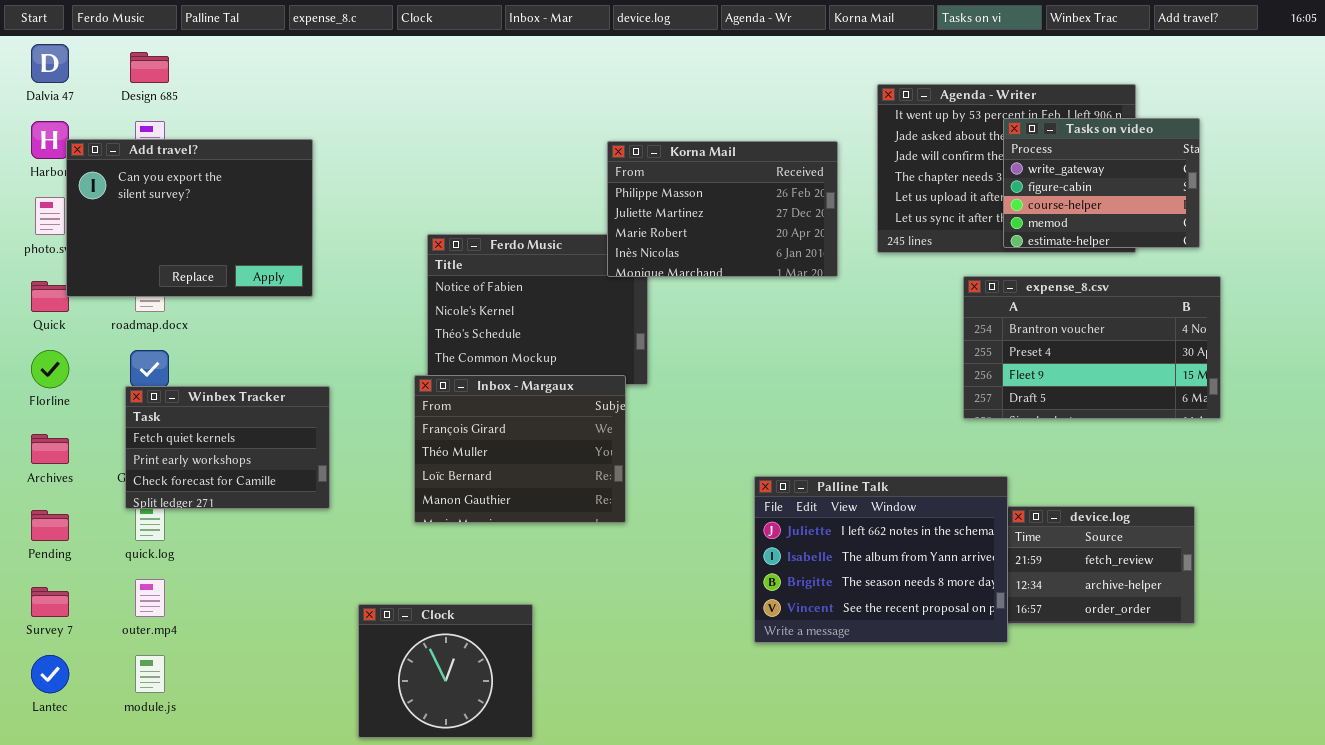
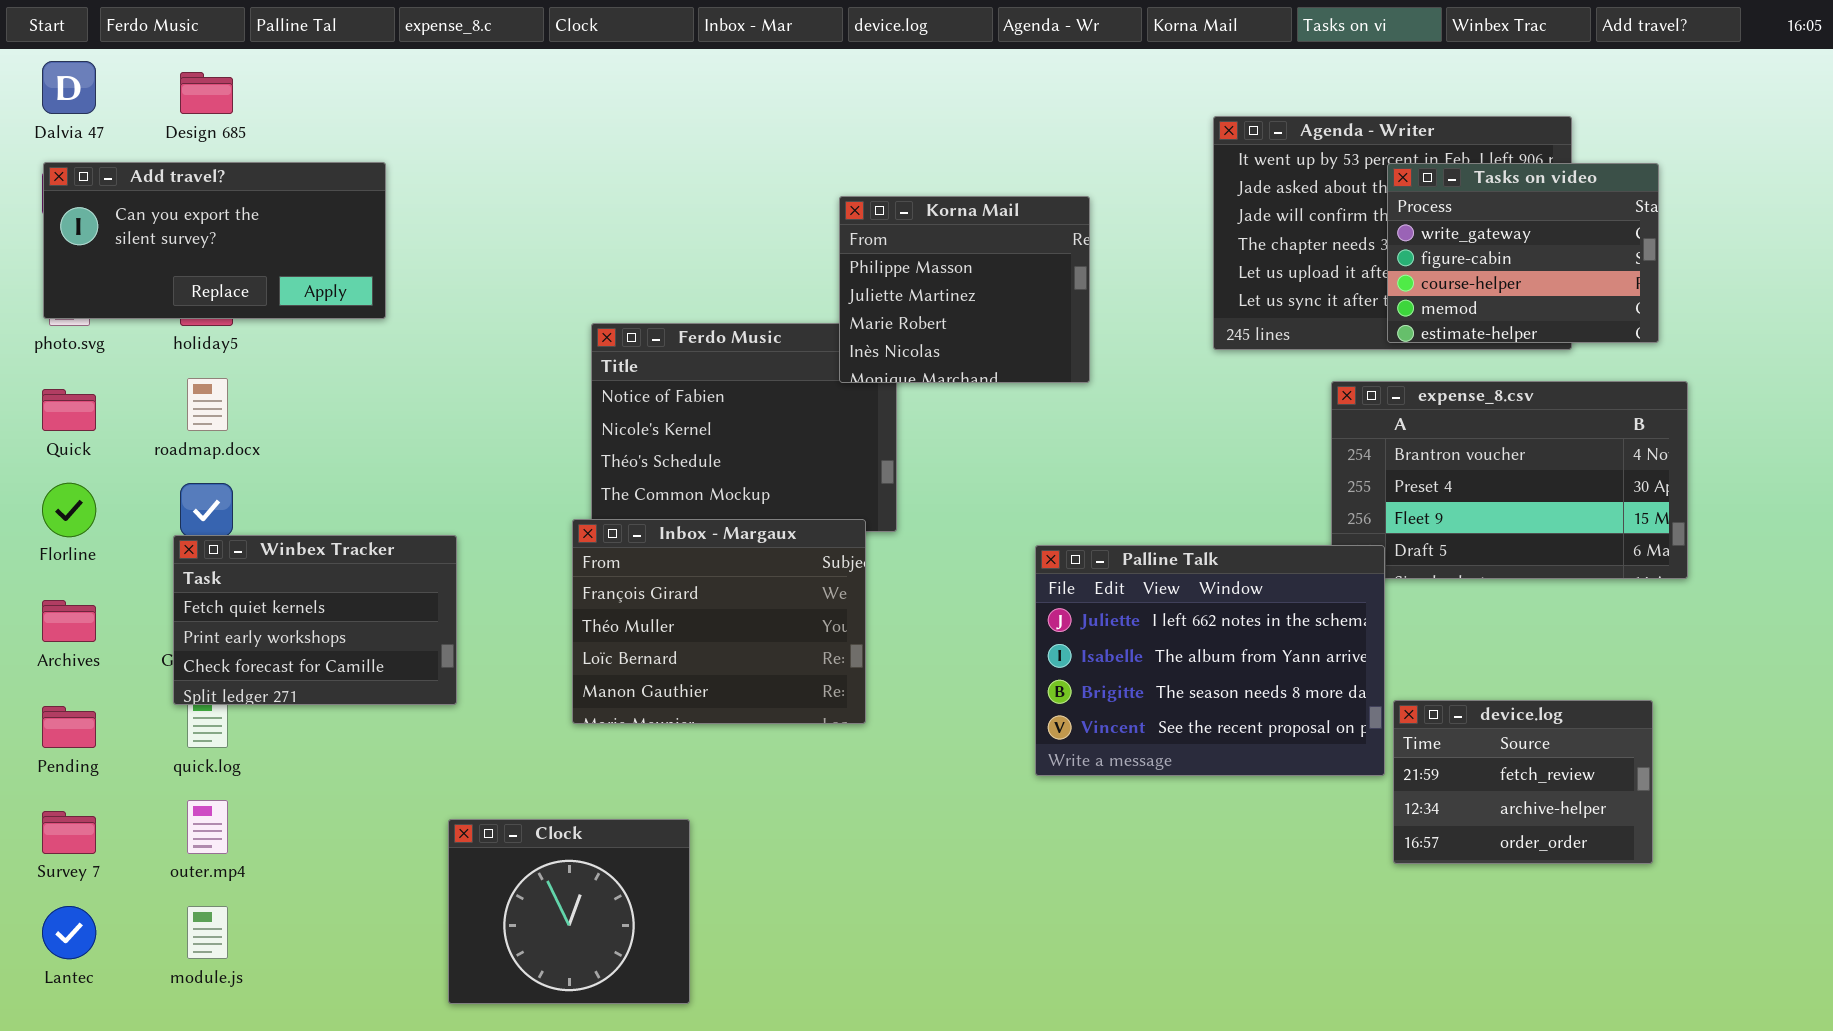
Add travel?: [66,139,313,297] -> [43,162,386,319], moved, resized
Korna Mail: [607,141,838,277] -> [839,196,1090,383], resized
Palline Talk: [754,476,1008,643] -> [1035,545,1385,776], moved
Clock: [358,604,533,738] -> [448,819,690,1004], moved

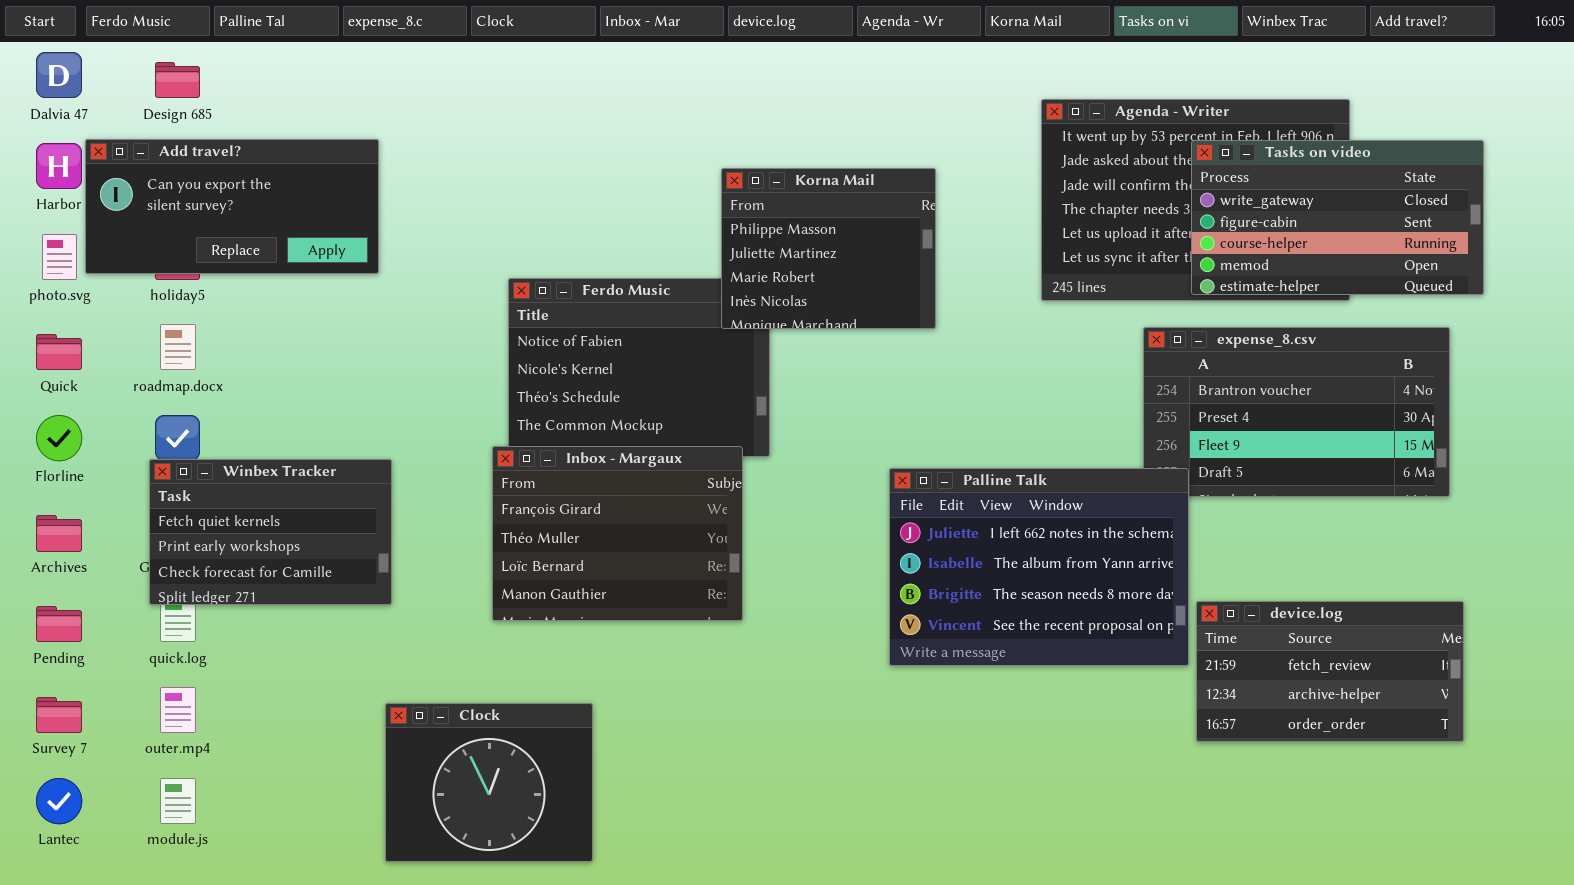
Add travel?: [43,162,386,319] -> [85,139,379,274], moved
Tasks on video: [1387,163,1659,343] -> [1191,140,1484,295], resized
device.log: [1393,700,1653,864] -> [1196,601,1464,742], resized

